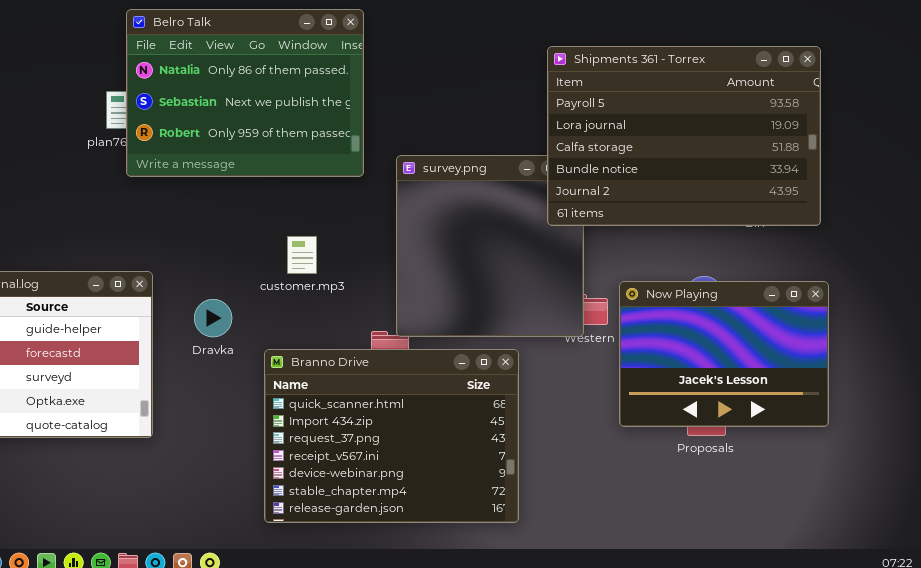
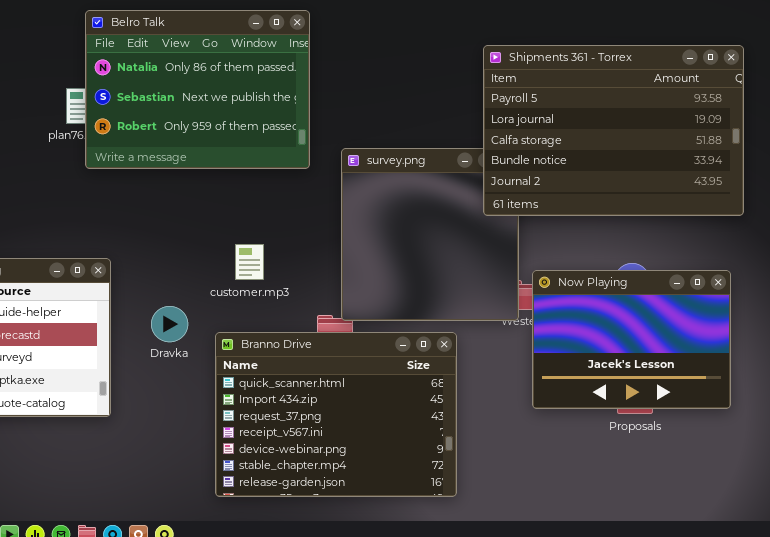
customer.mp3: [287,236,317,274] -> [235,244,264,280], moved
Now Playing: [619,281,829,427] -> [532,270,731,409], moved
Dravka: [194,299,232,337] -> [151,306,188,342], moved

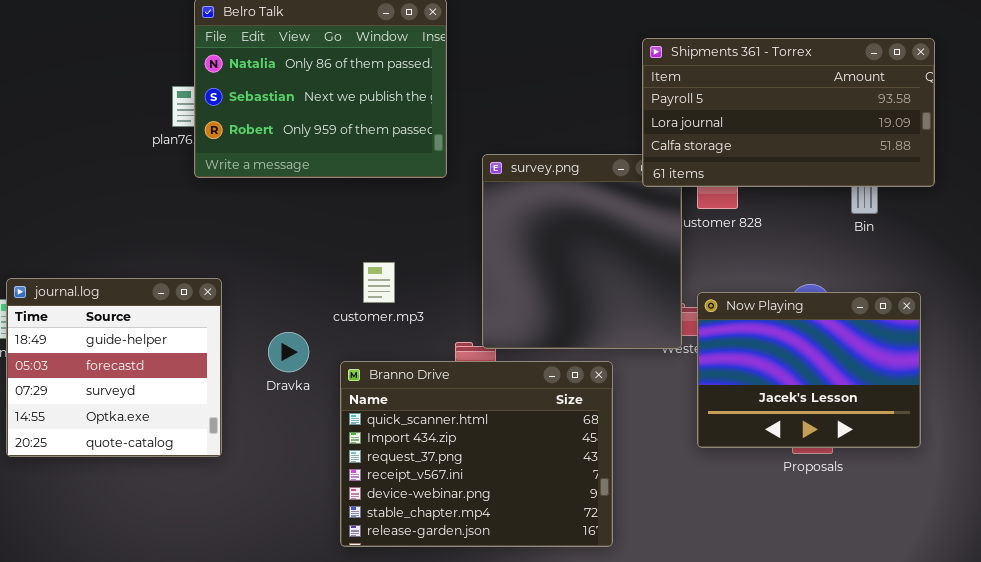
Shipments 361 - Torrex: [483,45,744,216] -> [642,38,935,187], resized

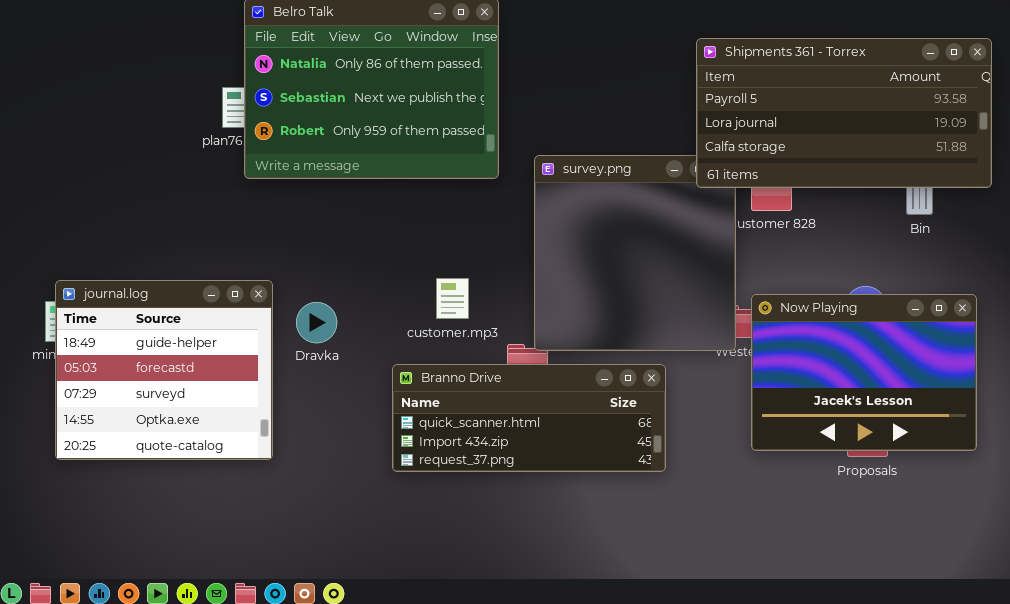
customer.mp3: [363,262,395,303] -> [436,278,469,319], moved
Dravka: [268,332,309,372] -> [296,302,337,343], moved
Branno Drive: [340,361,613,547] -> [392,364,666,472], resized

